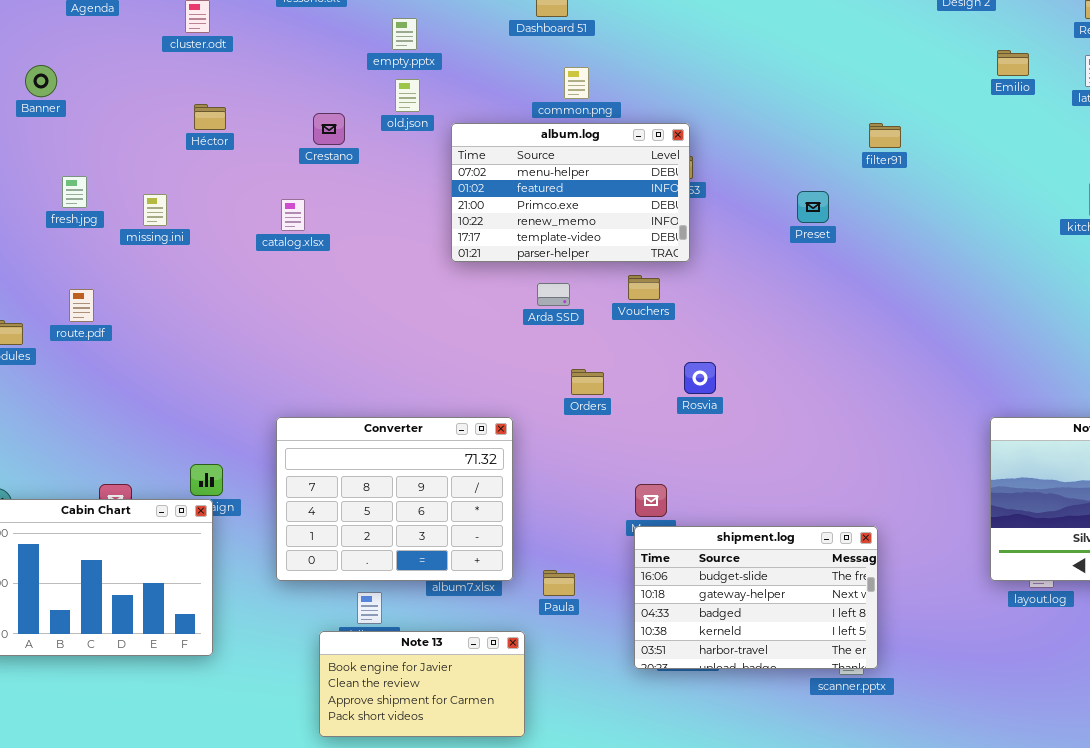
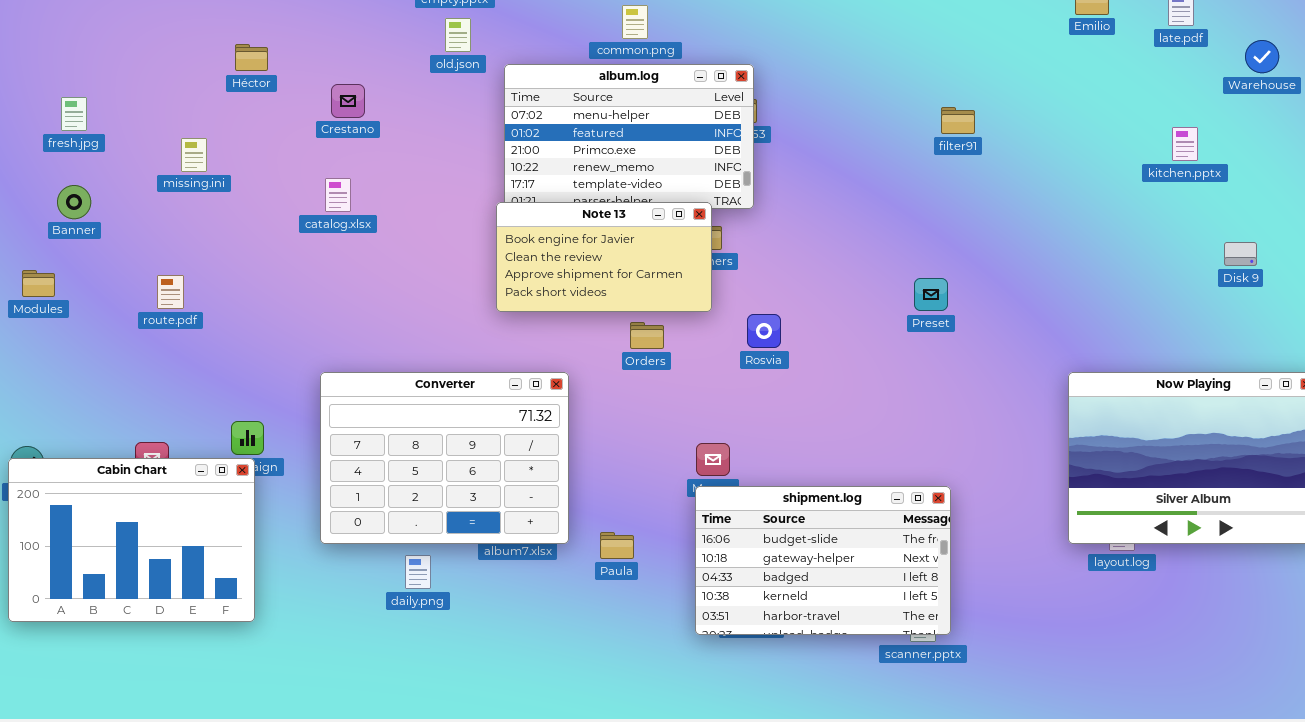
Banner: [25,65,57,97] -> [57,185,91,219], moved
Crestano: [313,113,345,145] -> [331,84,365,118], moved
filter91: [869,123,901,148] -> [941,107,975,134], moved
fresh.jpg: [62,176,87,208] -> [61,97,87,131], moved
Preset: [797,191,829,223] -> [914,278,948,311], moved
catalog.xlsx: [281,199,305,231] -> [325,178,351,212], moved
route.pdf: [69,289,94,322] -> [157,275,184,309], moved
Note 13: [319,631,525,737] -> [496,202,712,312], moved

